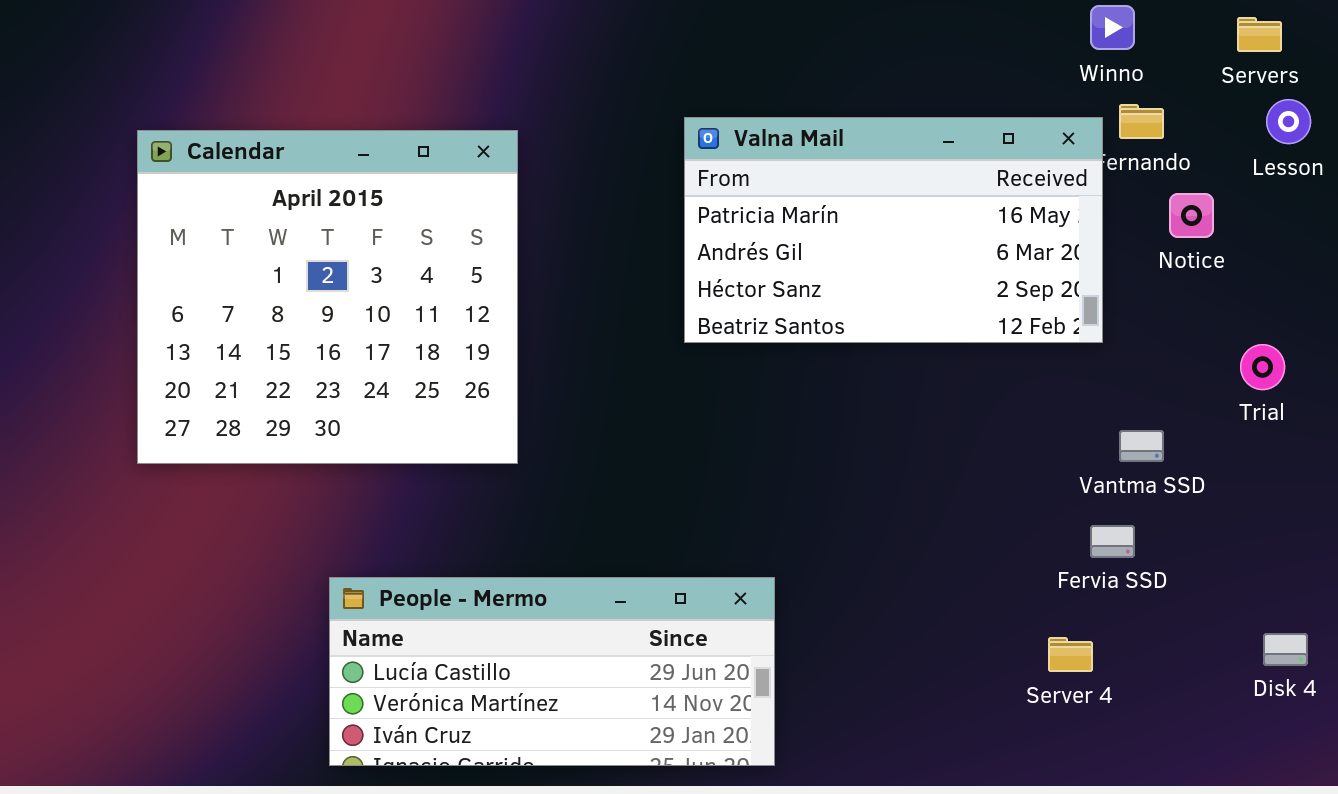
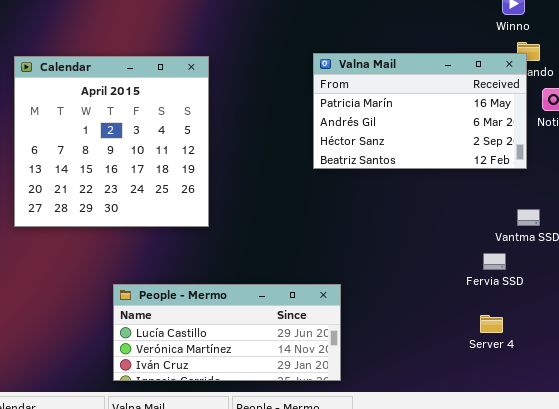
Valna Mail: [684,117,1103,343] -> [313,53,527,169], moved
Fervia SSD: [1090,525,1135,558] -> [483,253,506,270], moved

